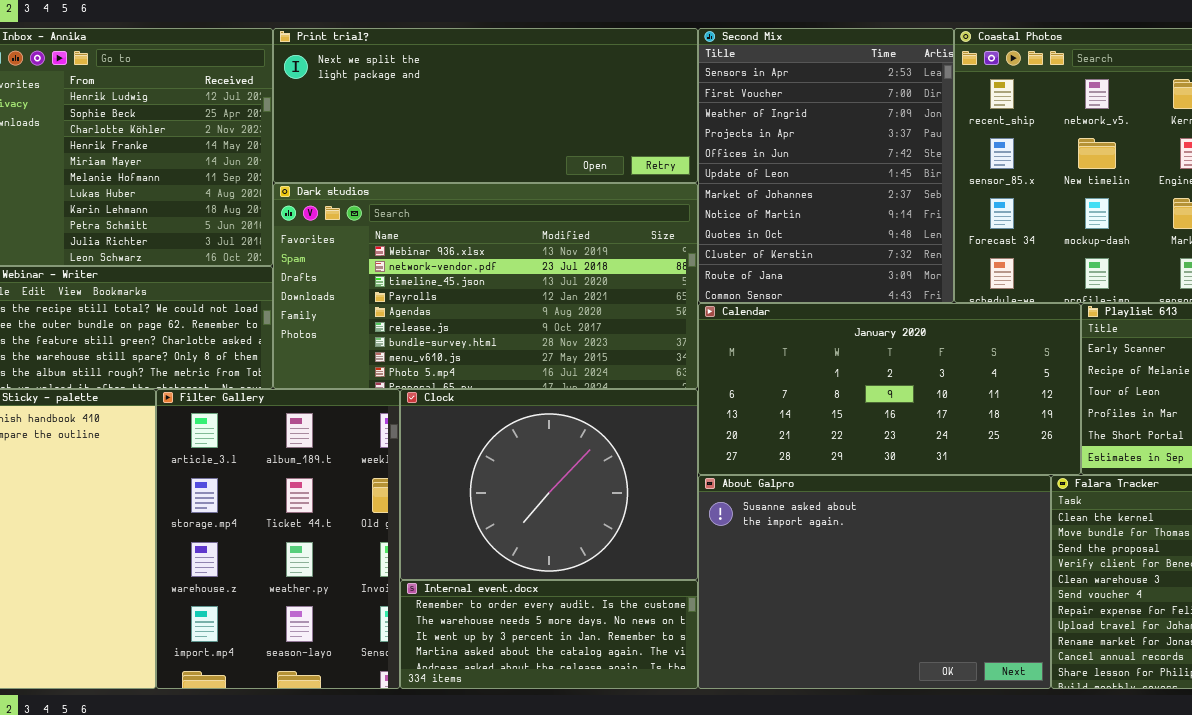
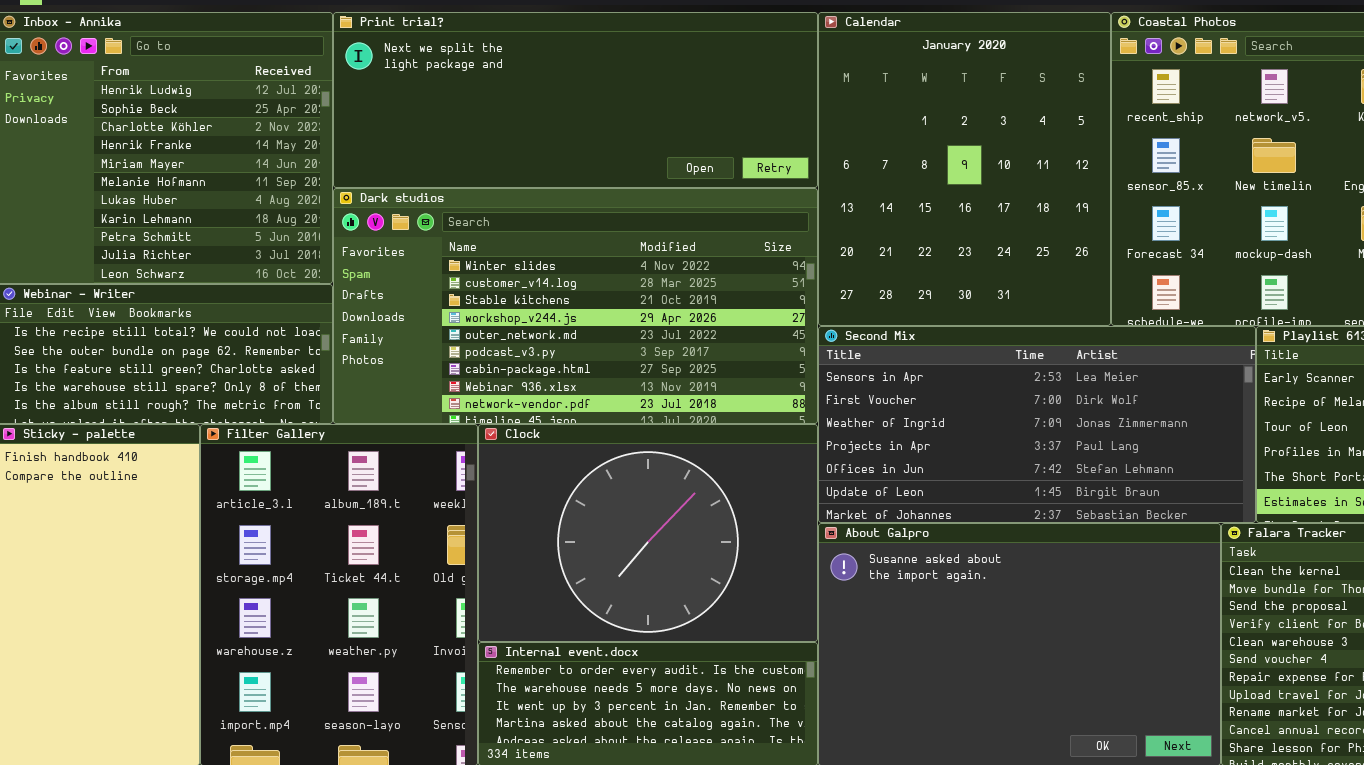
Second Mix: [698,28,954,303] -> [818,326,1256,523], moved, resized
Dark studios: [273,183,698,389] -> [333,188,818,424], scrolled up 7 rows
Calendar: [698,303,1081,475] -> [818,12,1111,326], moved, resized

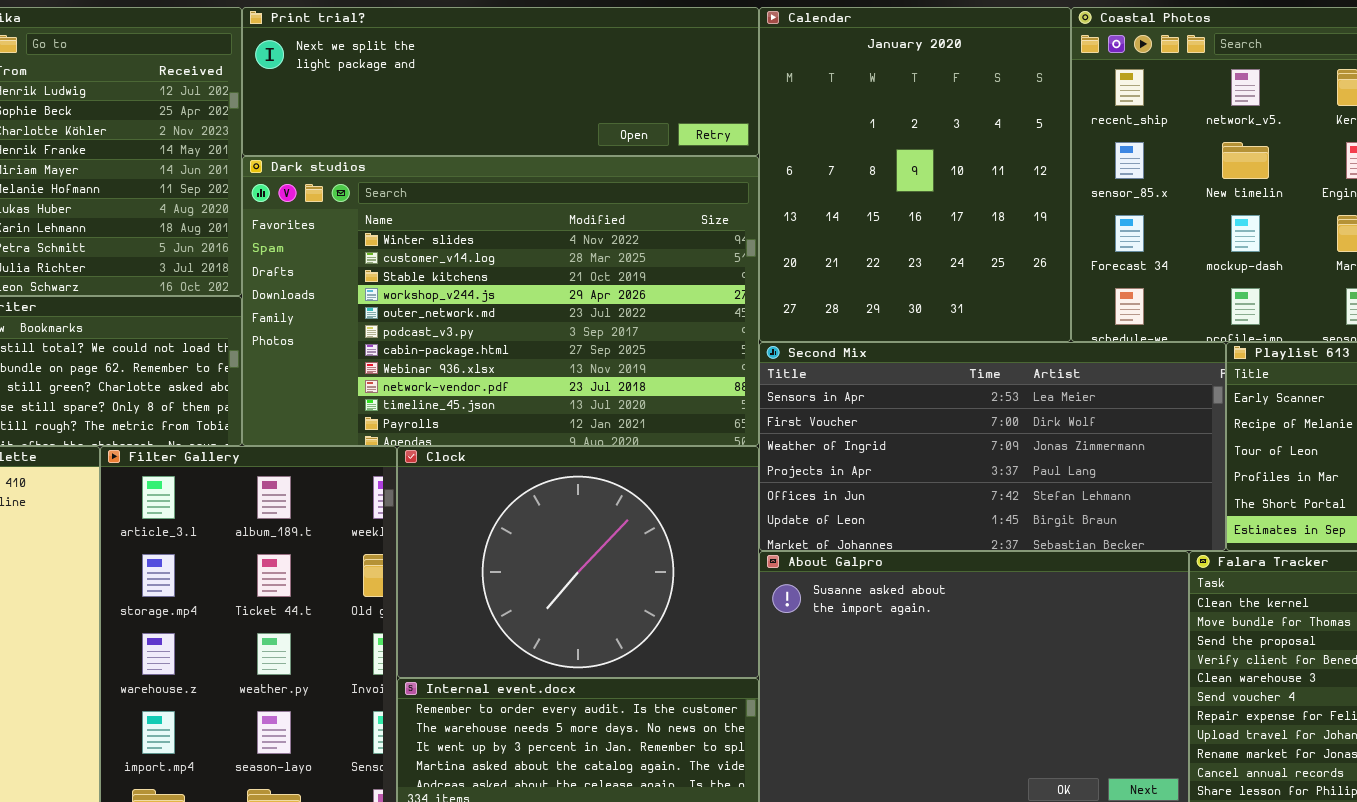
Print trial?: [333,12,818,188] -> [242,7,759,156], resized
Dark studios: [333,188,818,424] -> [242,156,759,446], resized

